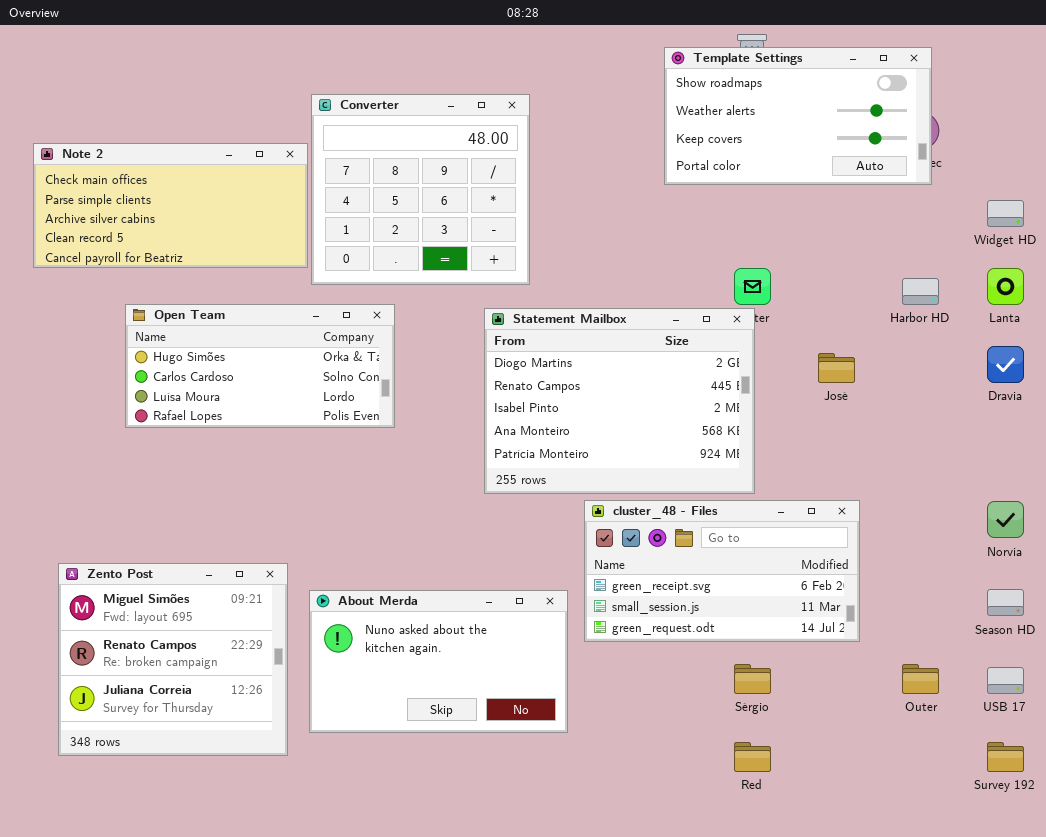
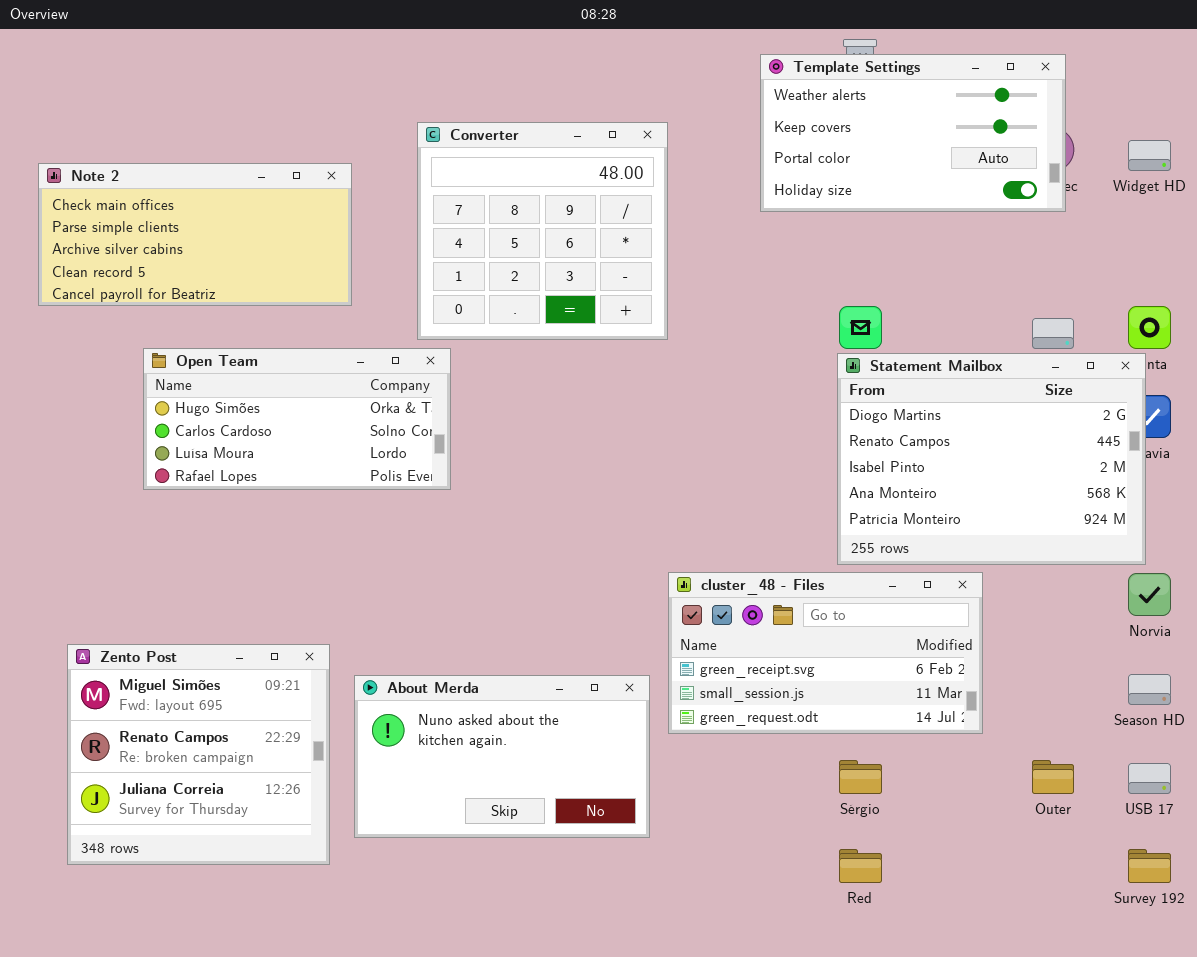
Template Settings: [664,47,932,185] -> [760,54,1066,212], scrolled down 1 row
Converter: [311,94,530,285] -> [417,122,668,340], moved
Widget HD: [987,200,1024,227] -> [1128,140,1171,171], moved
Statement Mailbox: [484,308,755,494] -> [837,353,1146,565], moved

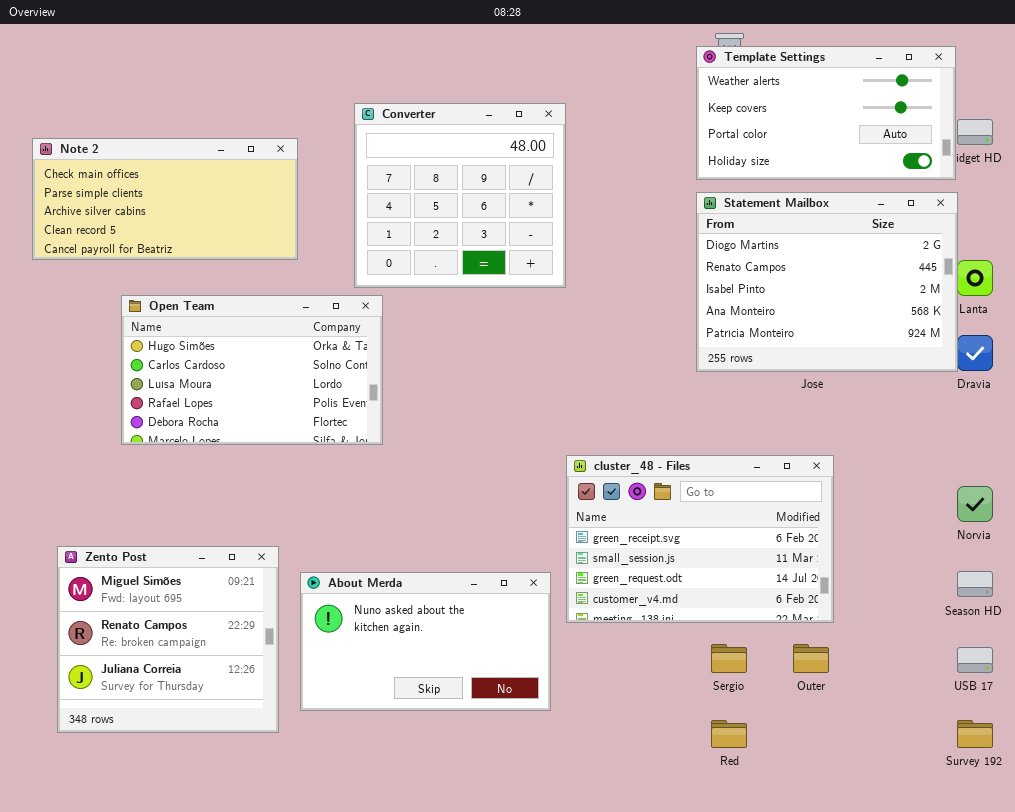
Template Settings: [760,54,1066,212] -> [696,46,956,180], moved
Open Team: [143,348,451,490] -> [121,295,383,445], resized
Statement Mailbox: [837,353,1146,565] -> [696,192,958,372], moved
cluster_48 - Files: [668,572,983,734] -> [566,455,834,623], resized
Outer: [1032,760,1074,794] -> [793,644,829,673], moved

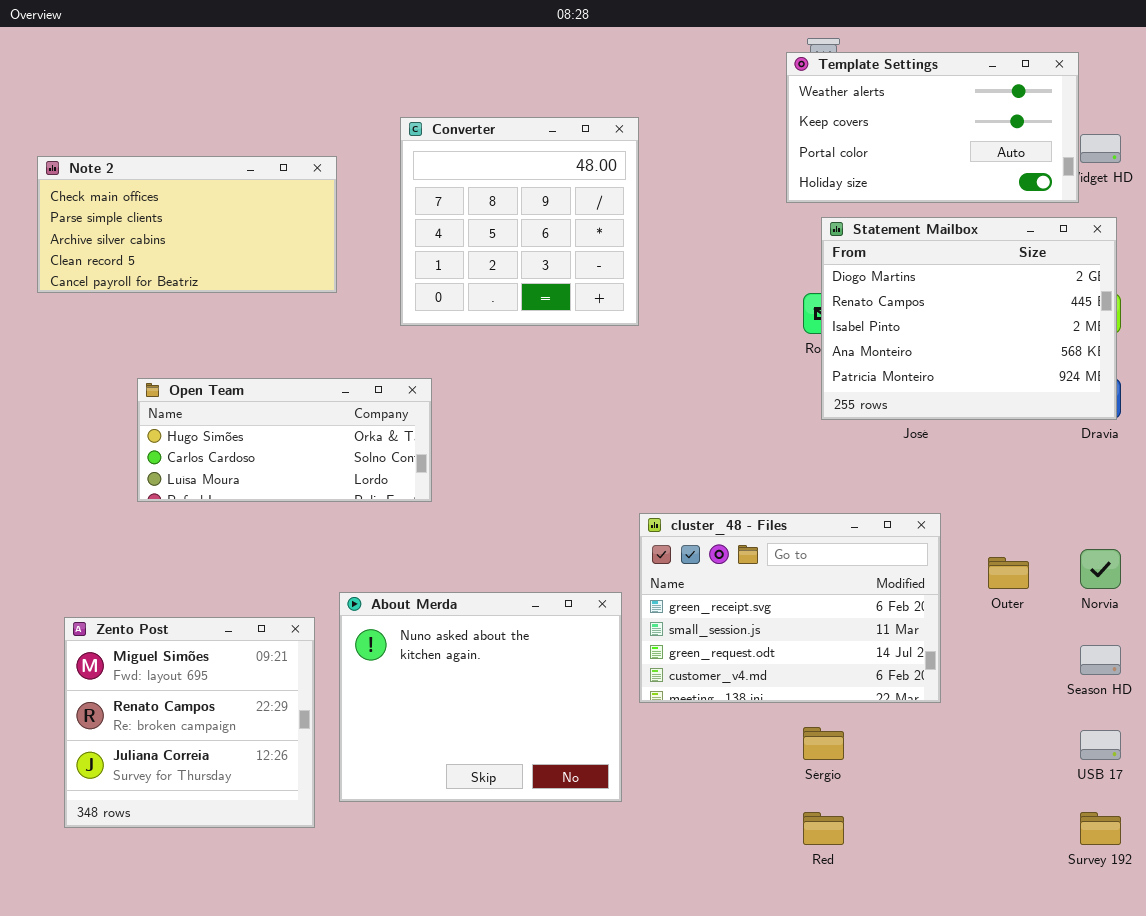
Statement Mailbox: [696,192,958,372] -> [821,217,1117,420], moved
Open Team: [121,295,383,445] -> [137,378,432,502], resized
About Merda: [300,572,551,711] -> [339,592,622,802], resized
Outer: [793,644,829,673] -> [988,557,1029,589], moved

